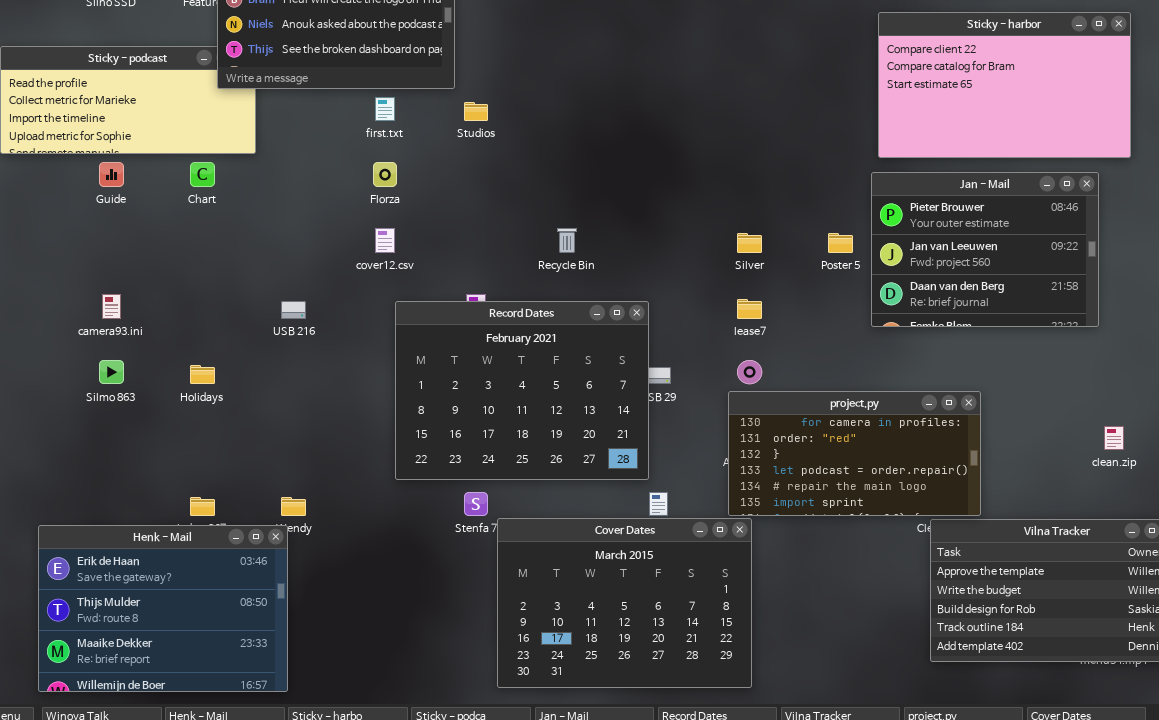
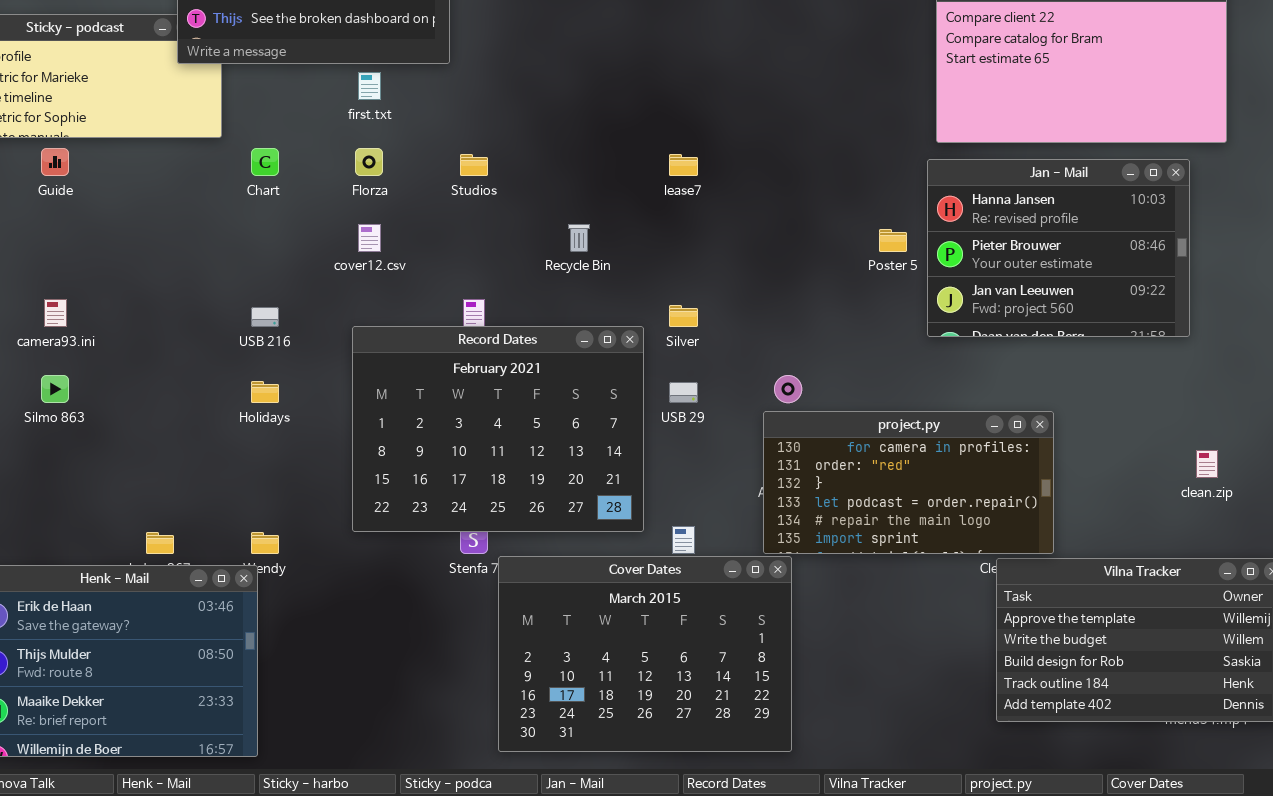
Studios: [464,102,488,121] -> [460,154,488,176], moved
Chart: [190,162,215,187] -> [251,148,279,176], moved
Jan - Mail: [871,172,1099,327] -> [927,159,1190,337], scrolled up 1 row
Silver: [737,233,762,253] -> [669,305,698,327], moved
lease7: [737,299,762,319] -> [669,154,698,176], moved
Record Dates: [395,301,649,480] -> [352,326,644,532], moved
Holidays: [190,365,215,384] -> [251,381,279,403], moved

